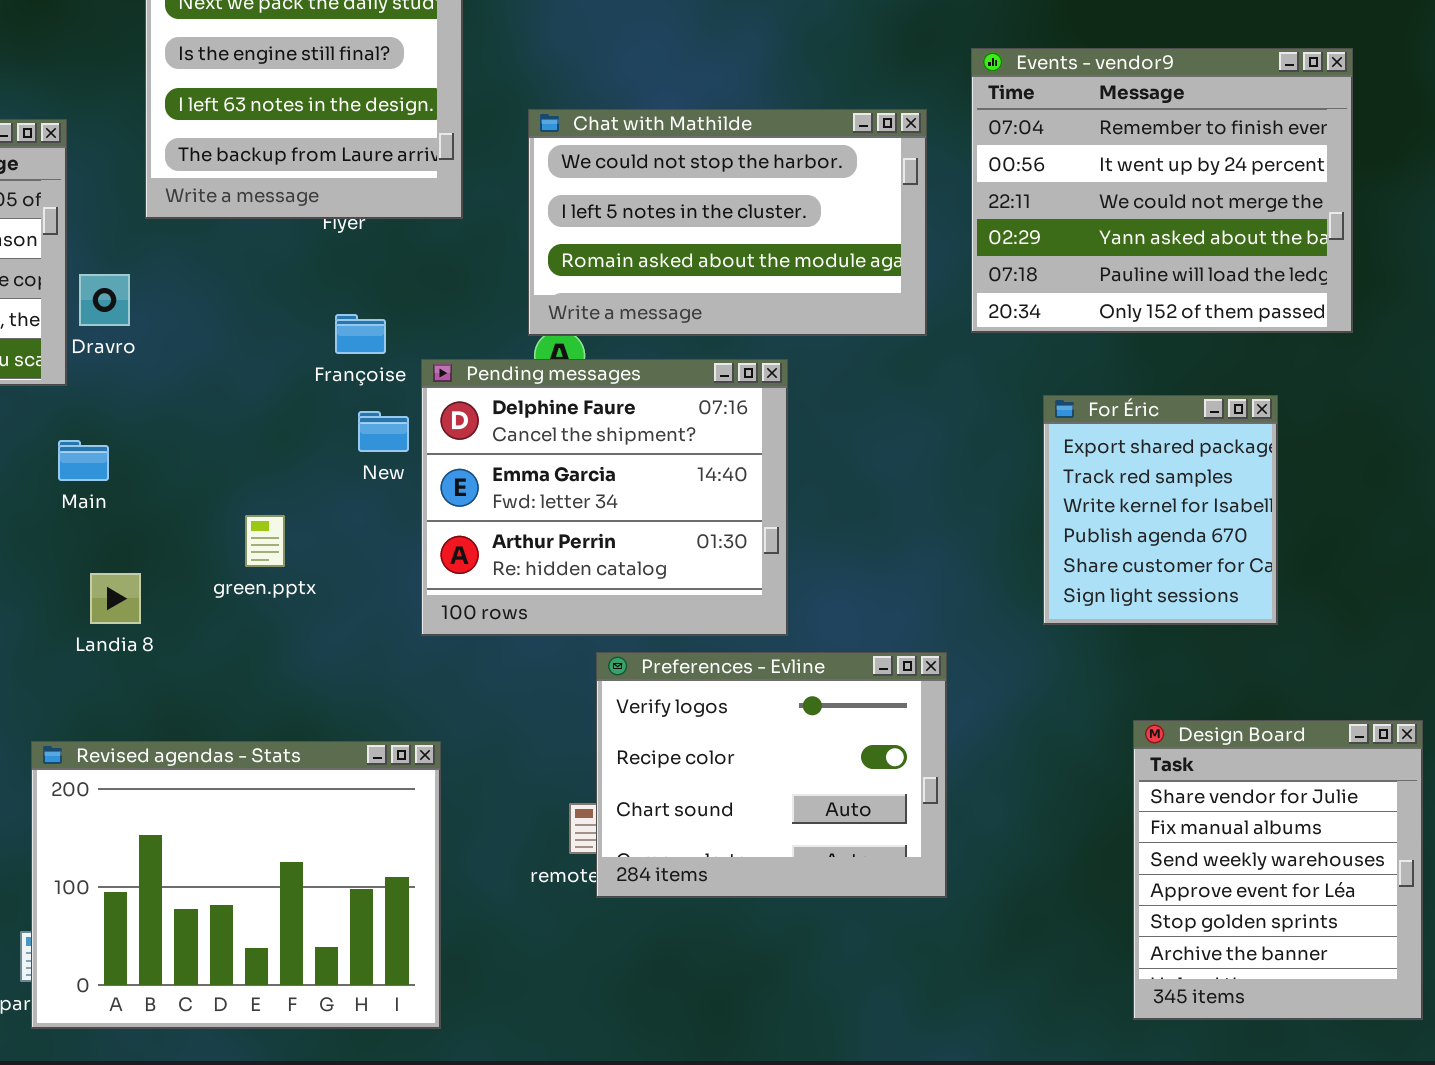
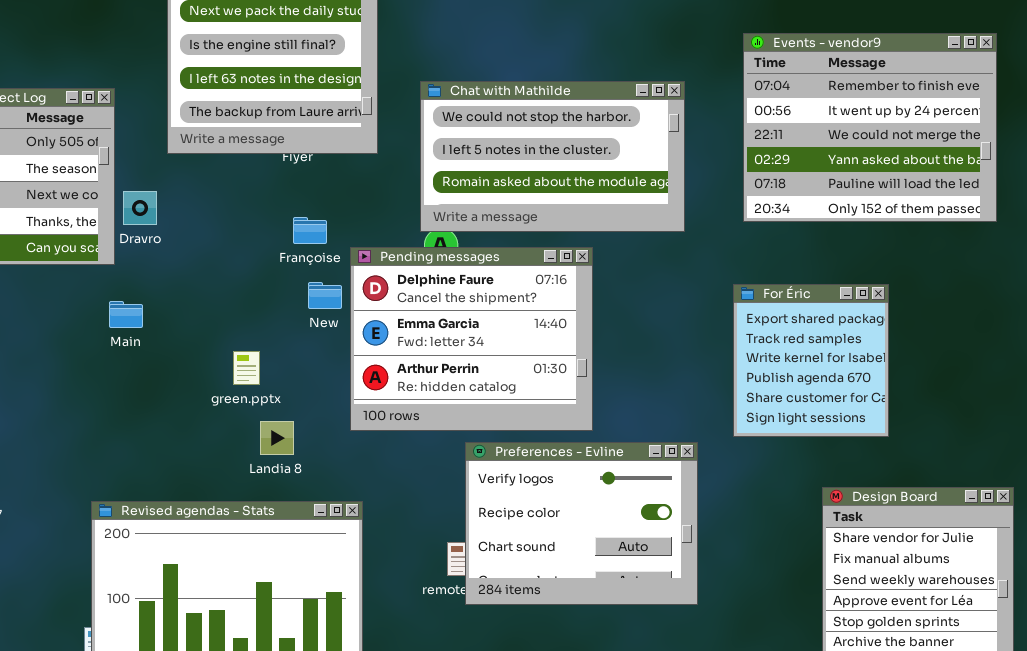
Events - vendor9: [971,48,1353,333] -> [743,33,997,222], moved
For Éric: [1043,395,1278,625] -> [733,284,889,437], moved
Landia 8: [90,573,141,624] -> [260,421,294,455], moved

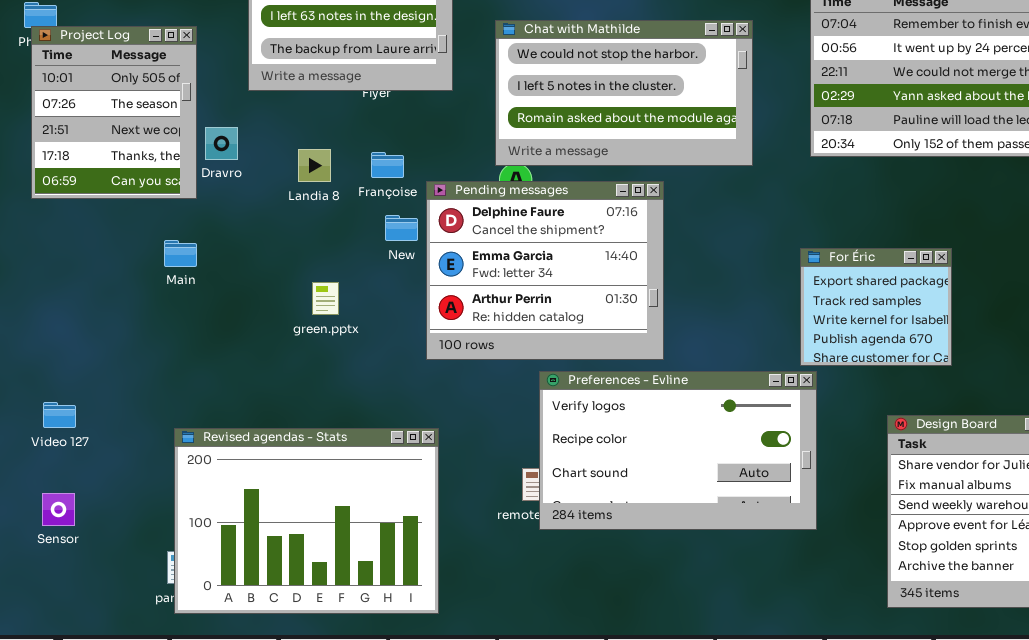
For Éric: [733,284,889,437] -> [800,248,952,366], resized
Main: [109,301,143,328] -> [164,240,197,267], moved
Landia 8: [260,421,294,455] -> [298,149,331,182], moved
Preferences - Evline: [465,442,698,605] -> [539,371,817,530], resized

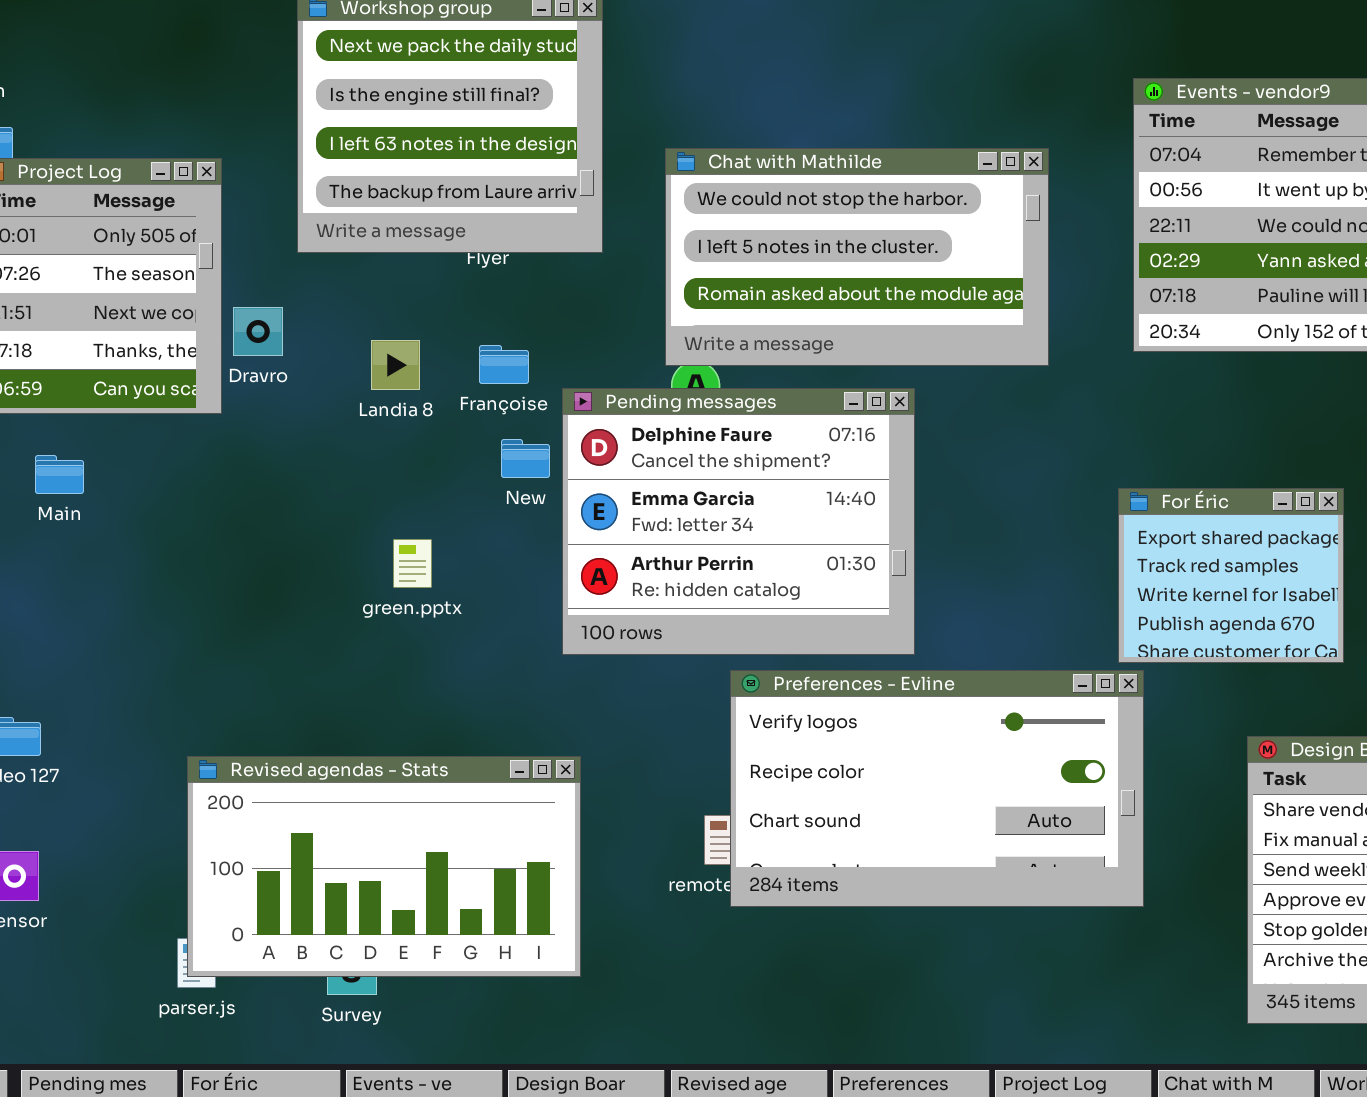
Main: [164,240,197,267] -> [35,455,84,494], moved
Revised agendas - Stats: [174,428,439,614] -> [187,756,581,977], resized

